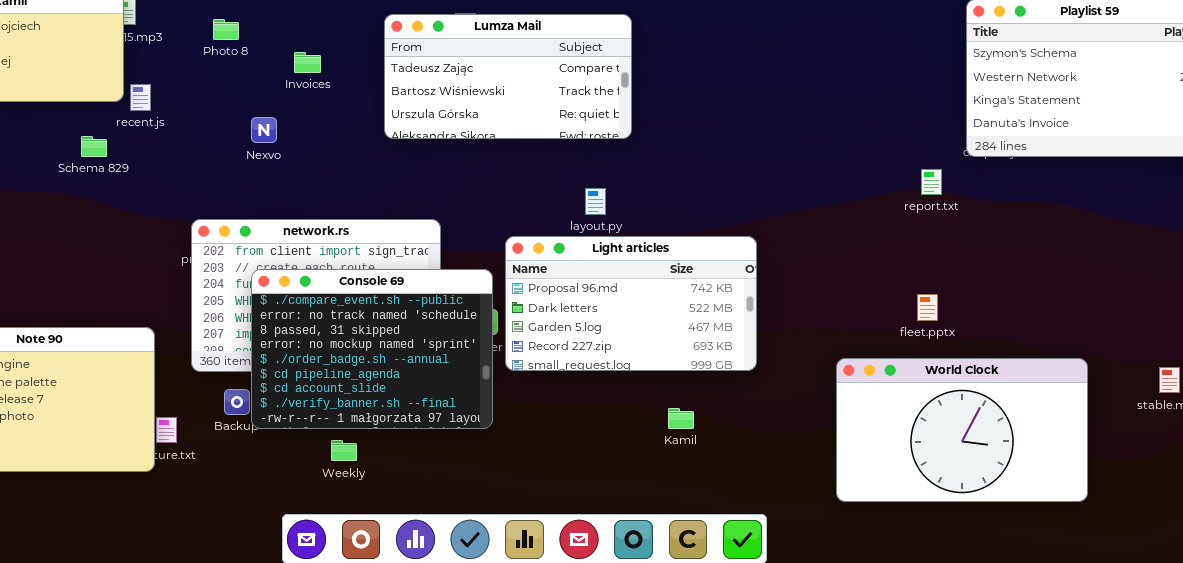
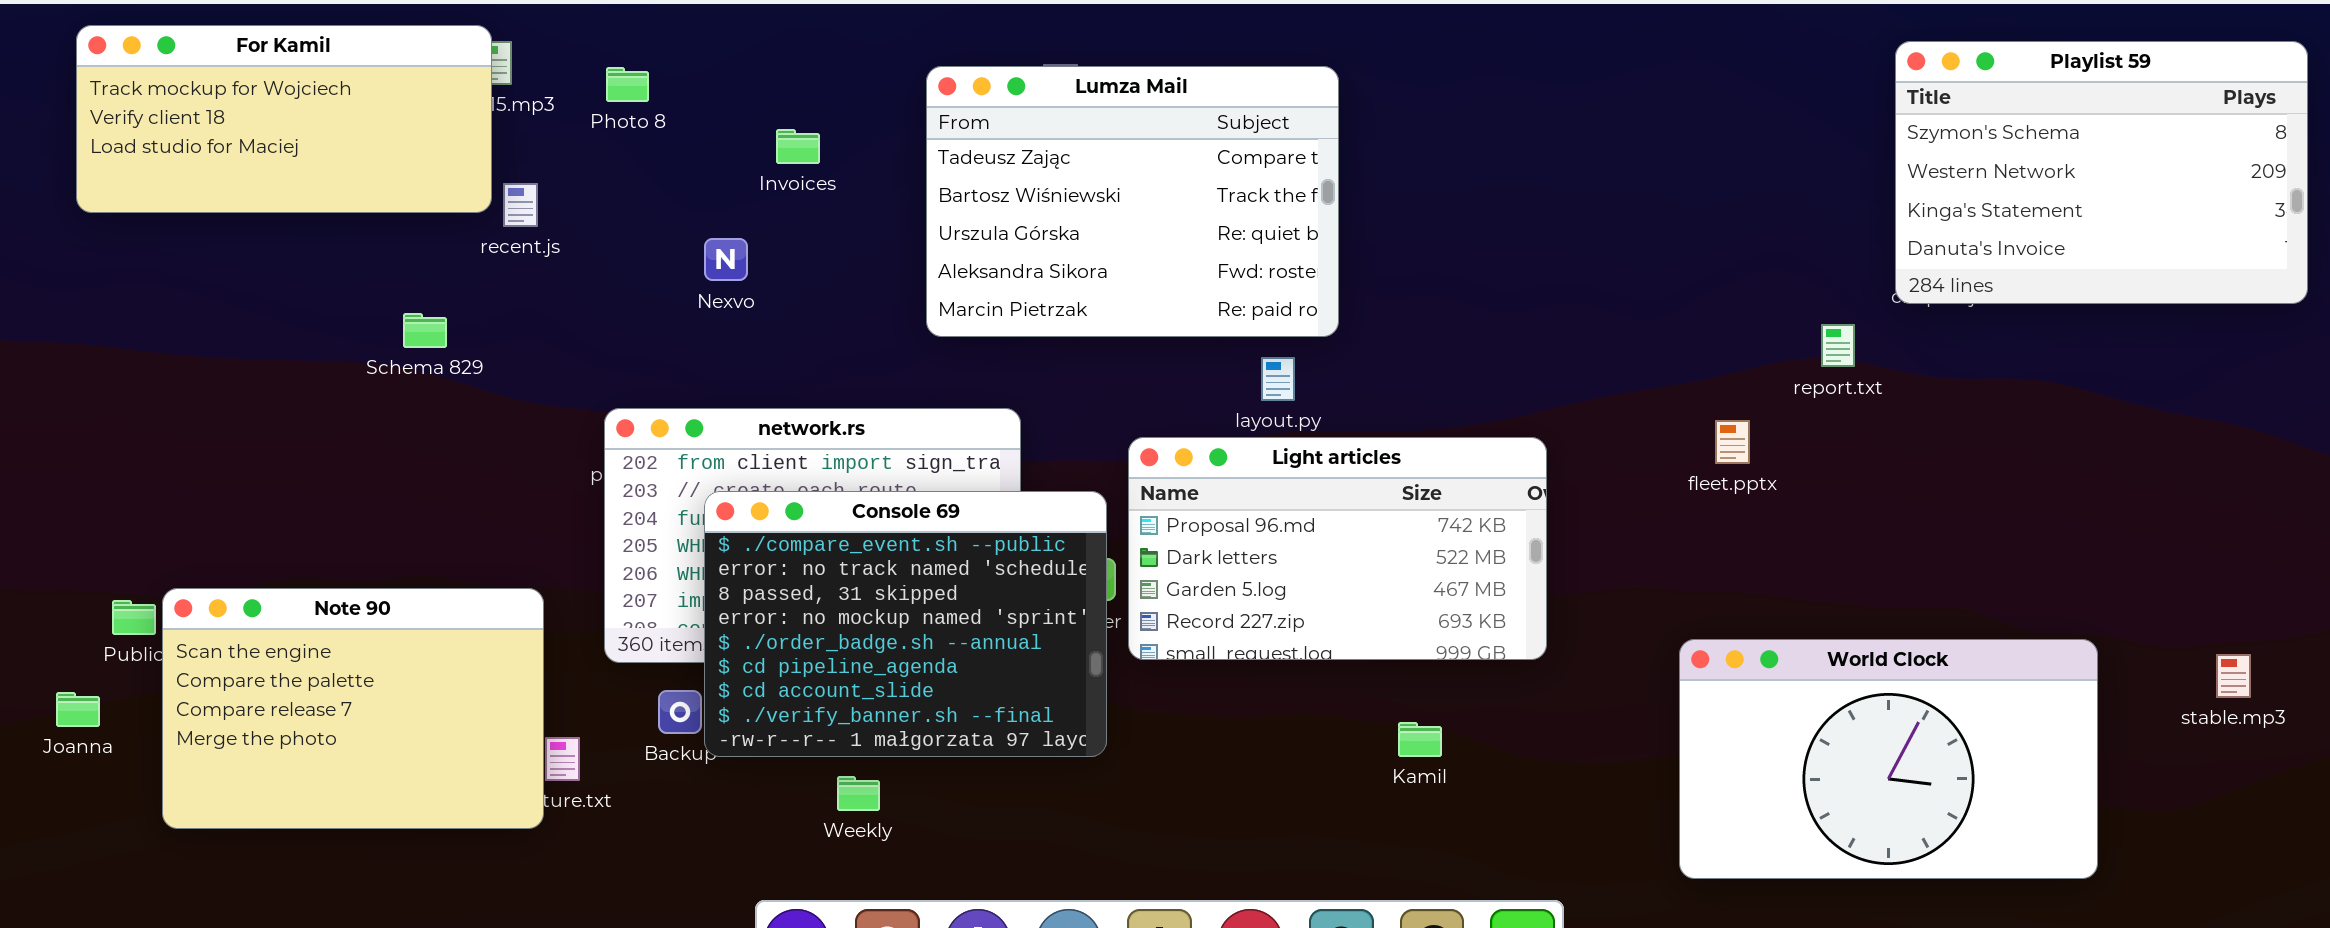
Lumza Mail: [384,14,632,139] -> [926,66,1339,337], resized
Photo 8: [213,19,239,40] -> [606,67,649,102], moved
Schema 829: [81,136,107,157] -> [403,313,447,348], moved
fleet.pptx: [917,294,938,321] -> [1715,420,1750,464], moved

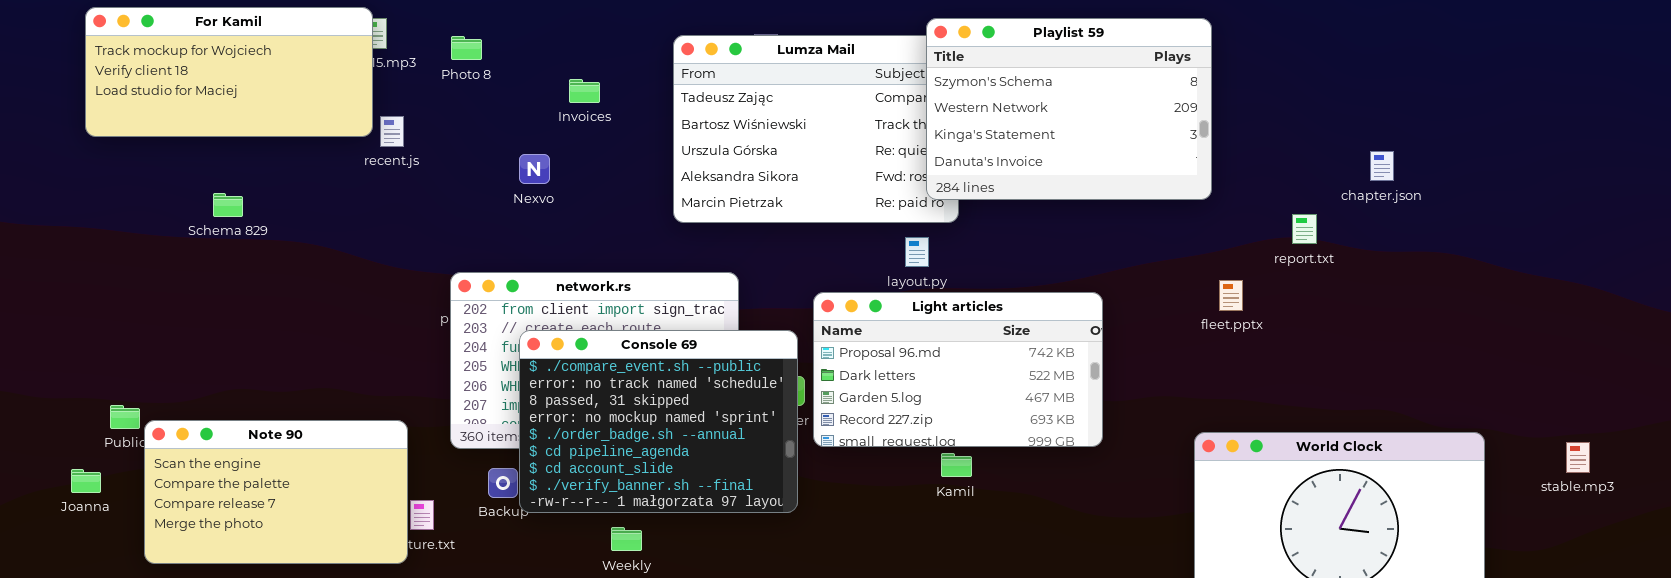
Playlist 59: [1895,41,2308,304] -> [926,18,1212,200], moved
Schema 829: [403,313,447,348] -> [213,193,243,217], moved
Note 90: [162,588,544,829] -> [144,420,408,564], resized
Kamil: [1398,722,1442,757] -> [941,453,972,477], moved

